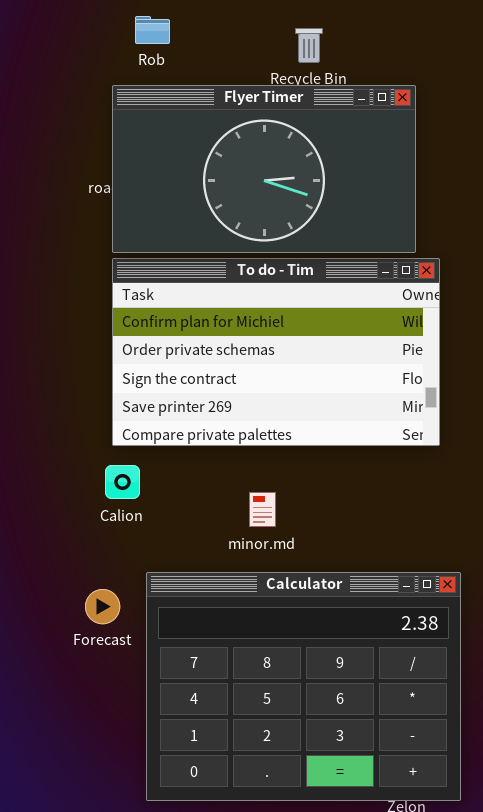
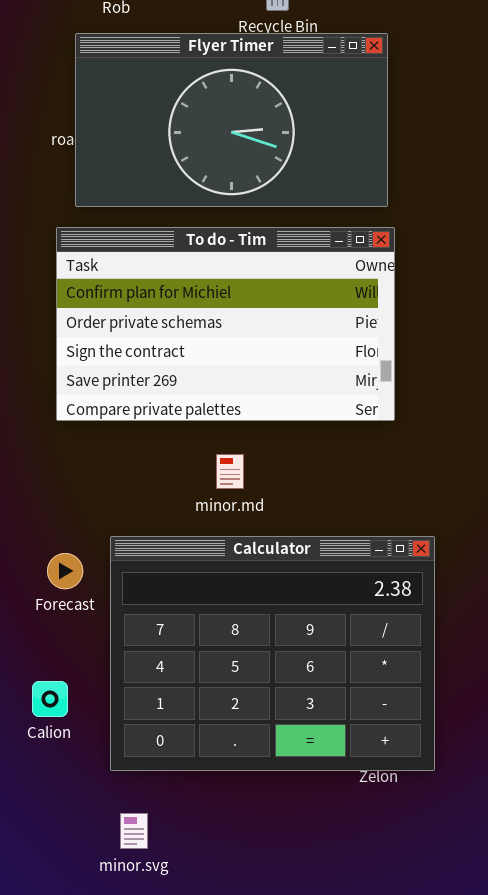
To do - Tim: [112,258,440,446] -> [56,227,395,421], moved
Calion: [105,465,140,499] -> [32,681,68,717], moved

